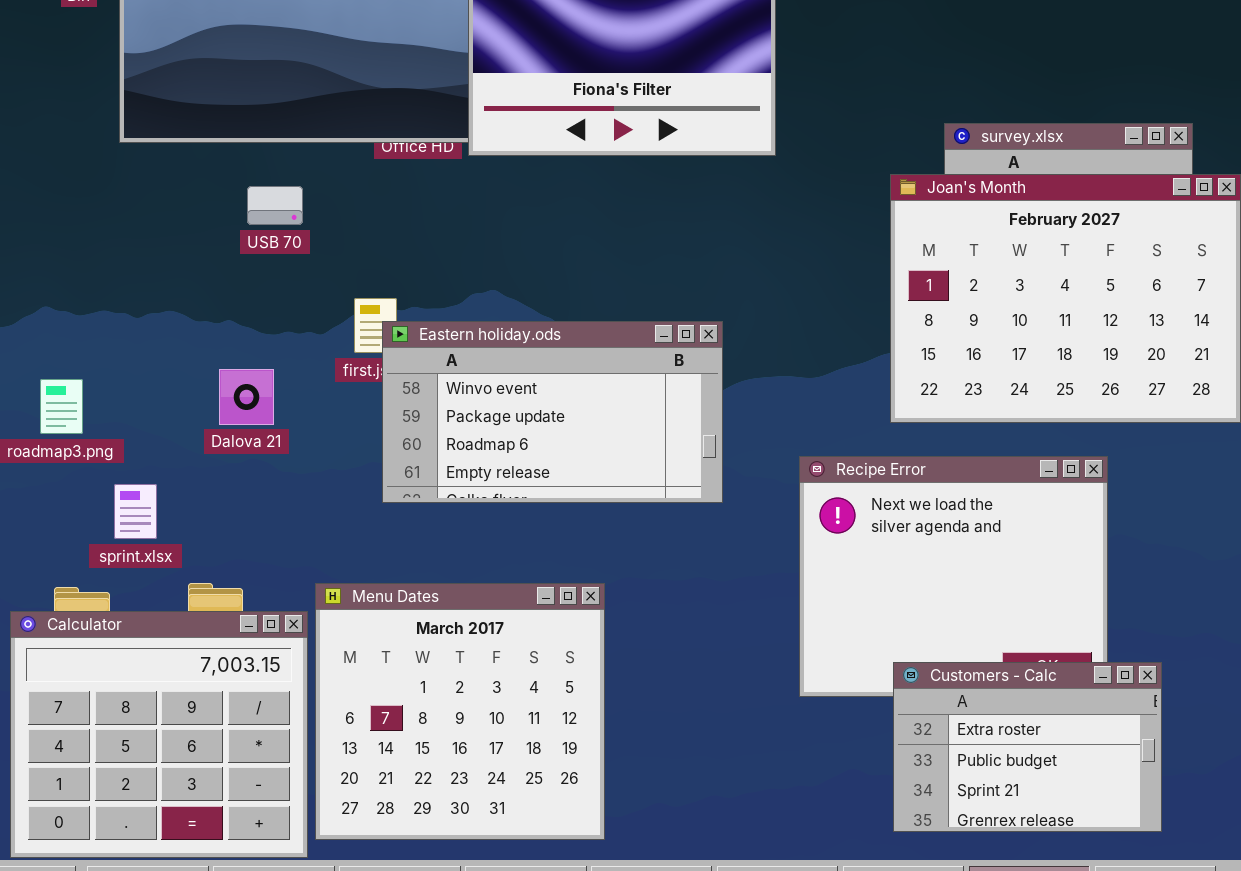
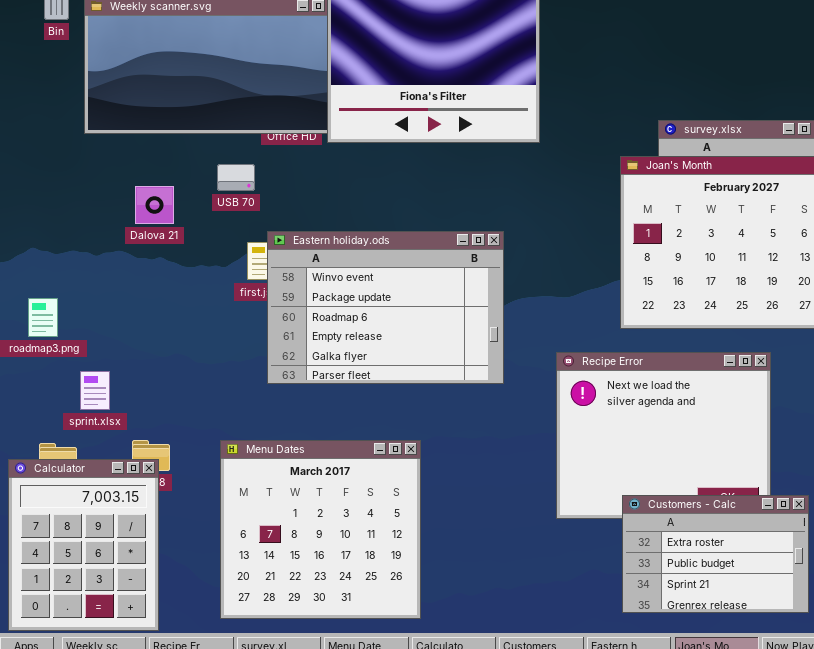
USB 70: [247,186,303,225] -> [217,164,255,191], moved
Eastern holiday.ods: [382,321,723,503] -> [267,231,504,384], resized
Dalova 21: [219,369,274,425] -> [135,186,174,224], moved
Calculator: [10,611,308,858] -> [8,459,159,631], resized

